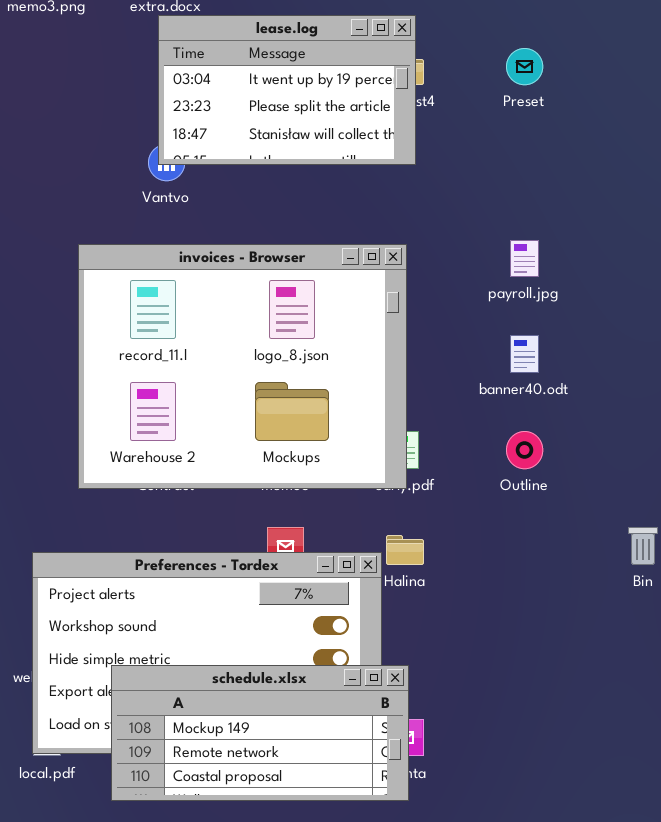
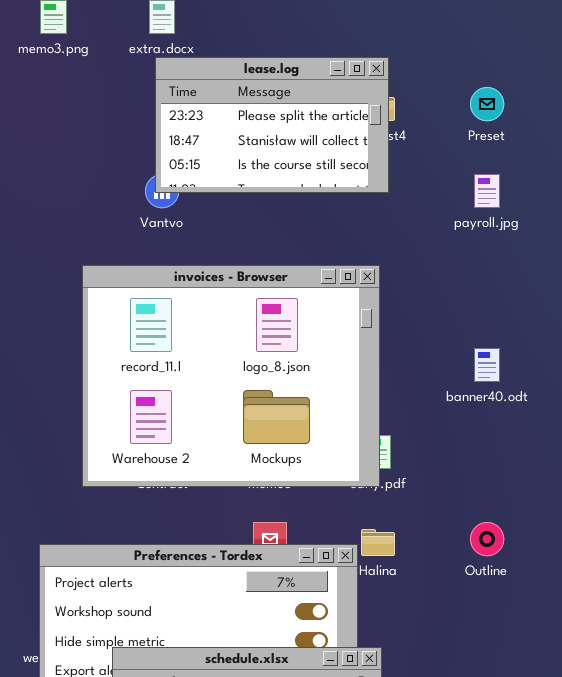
lease.log: [158,15,416,165] -> [155,57,389,193], scrolled down 1 row
payroll.jpg: [510,240,539,277] -> [474,174,500,208], moved
Outline: [506,431,543,469] -> [470,522,504,556], moved

